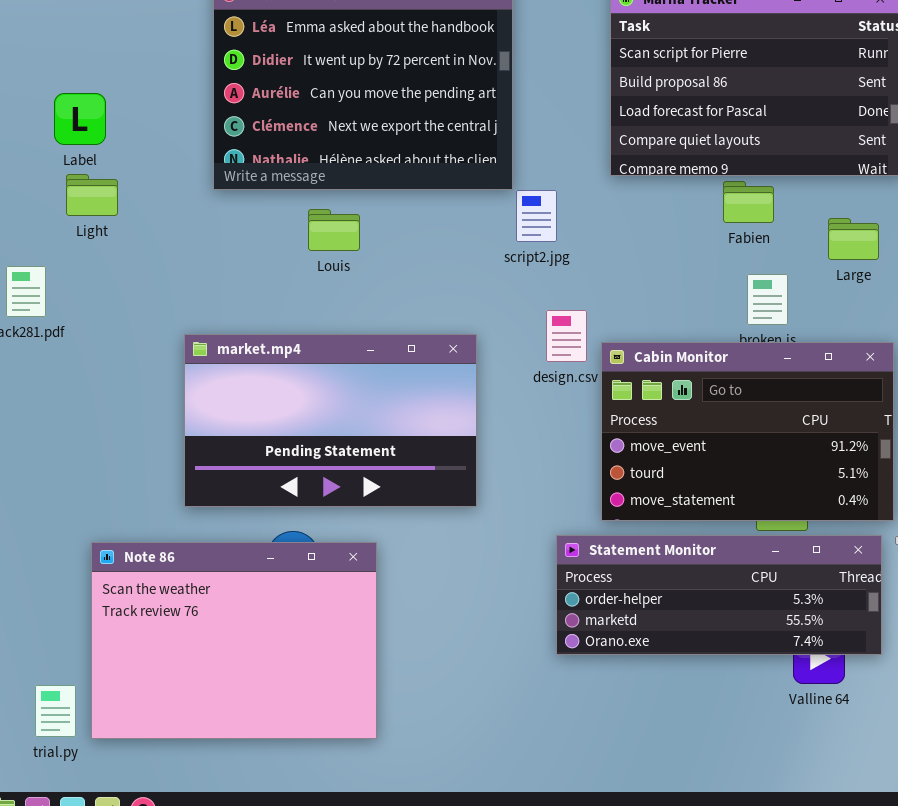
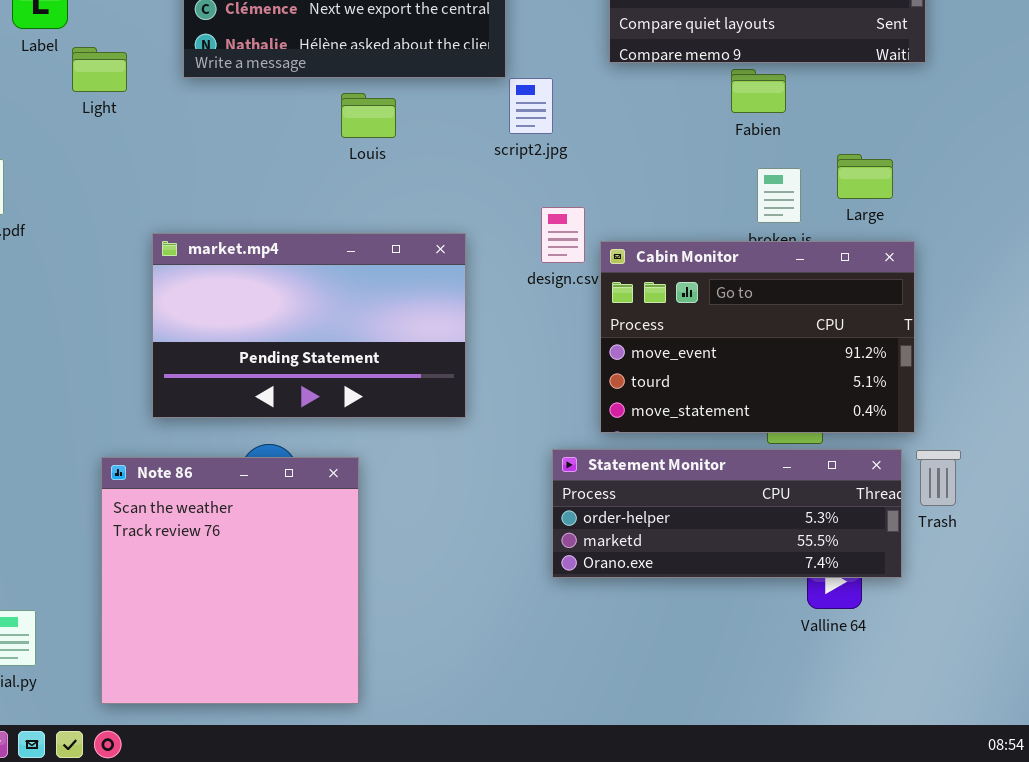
Light: [66,174,118,216] -> [72,47,127,92], moved
Louis: [308,209,360,251] -> [341,93,396,138], moved
Large: [828,218,879,260] -> [837,154,893,199], moved
Note 86: [91,542,377,739] -> [101,457,359,704], resized

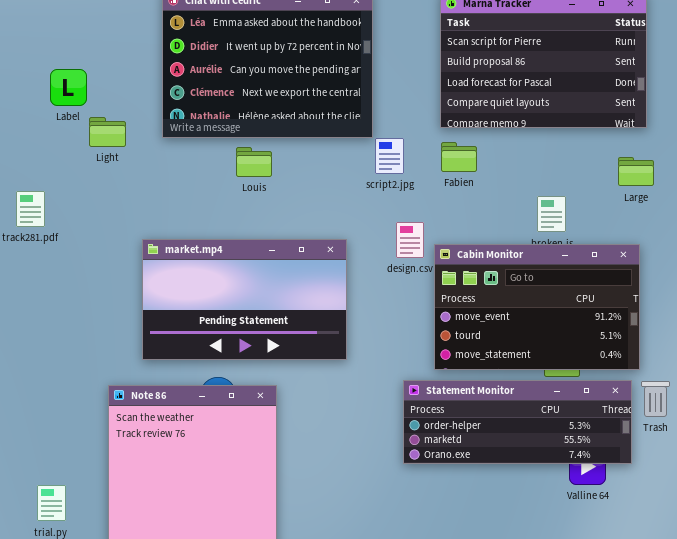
Fabien: [731,69,786,113] -> [441,142,477,172], moved
Louis: [341,93,396,138] -> [236,147,272,177], moved
Large: [837,154,893,199] -> [618,157,654,186], moved

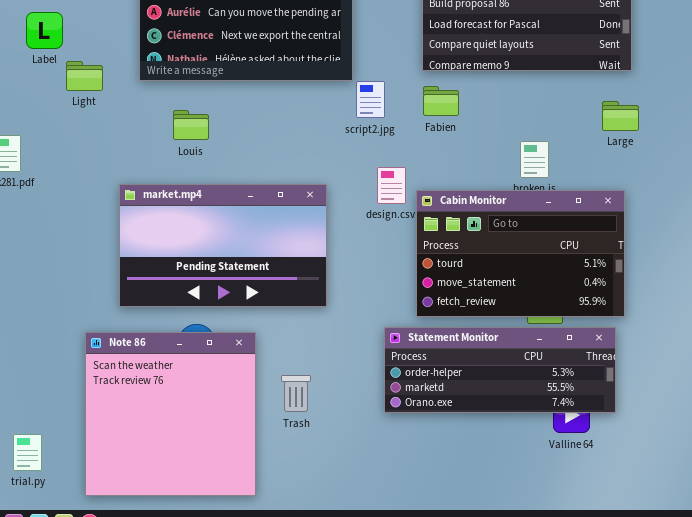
Louis: [236,147,272,177] -> [173,110,209,140], moved
Cabin Monitor: [434,244,640,370] -> [416,190,625,317], scrolled down 1 row
Trash: [641,381,670,417] -> [281,375,311,412], moved

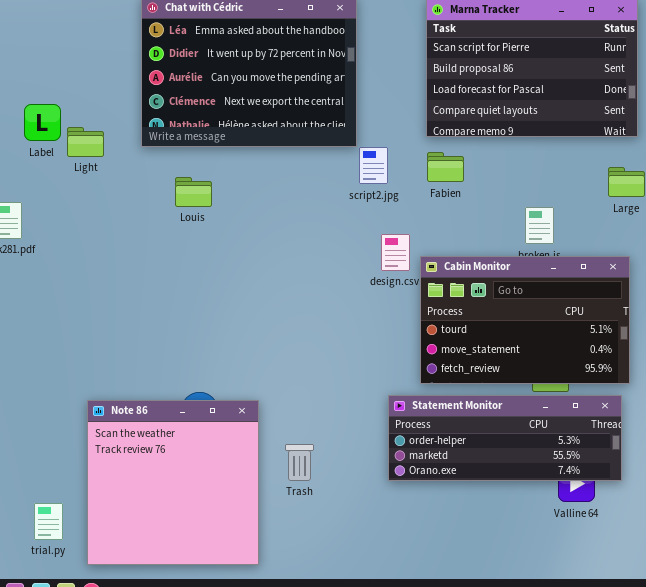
Label: [26,12,63,49] -> [24,104,61,141], moved
market.mp4: [119,184,327,307] -> none, closed
trial.py: [13,434,42,471] -> [34,503,63,540], moved

